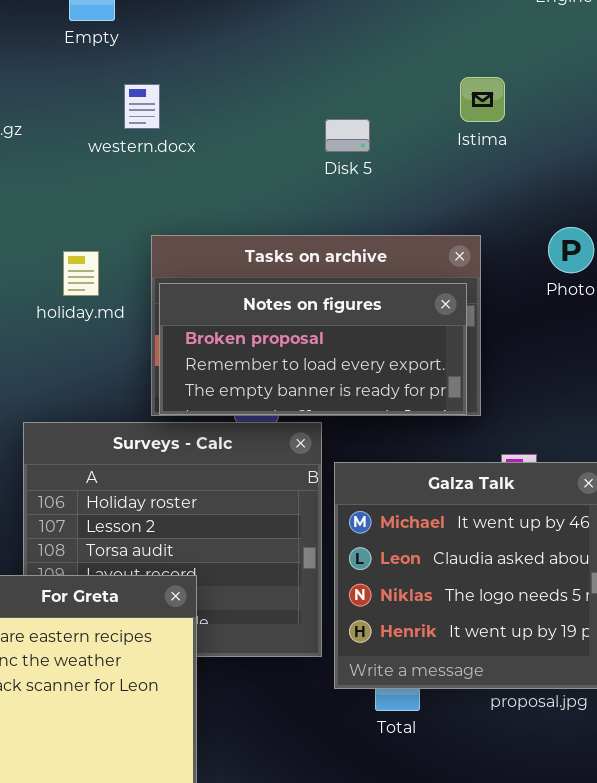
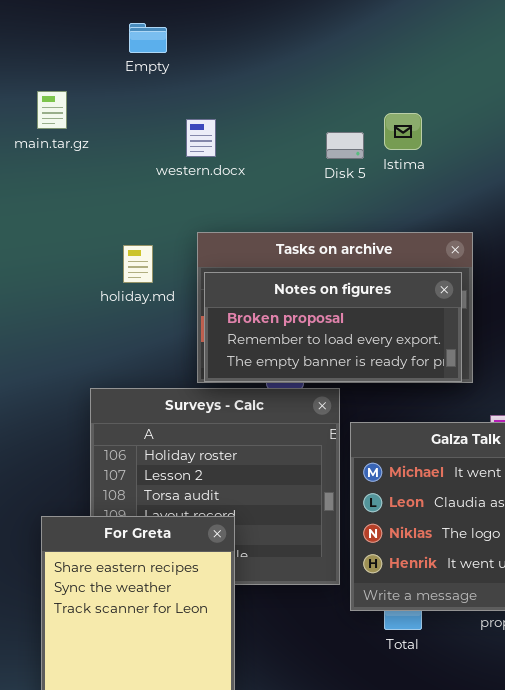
Istima: [460,77,505,122] -> [384,113,422,150], moved
western.docx: [124,84,160,129] -> [186,119,216,157], moved
Disk 5: [325,119,370,152] -> [326,132,364,159], moved

